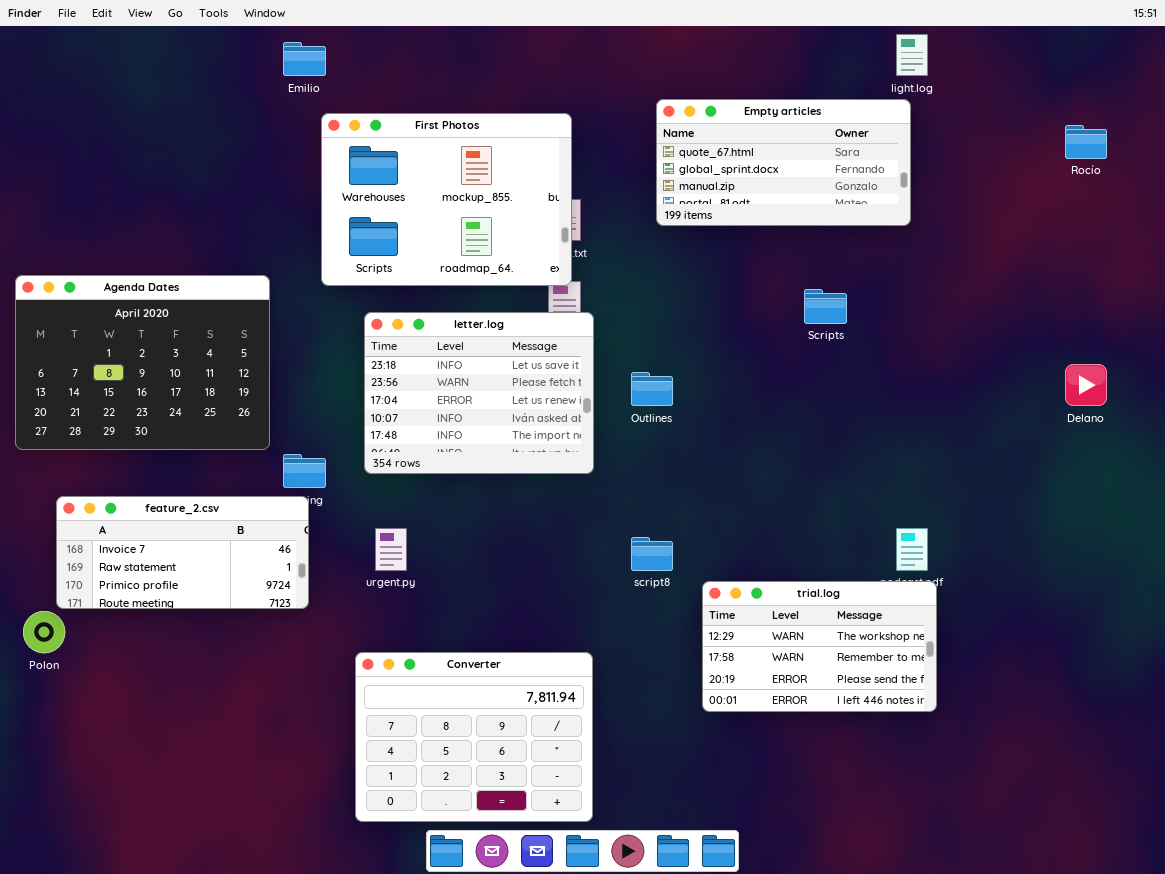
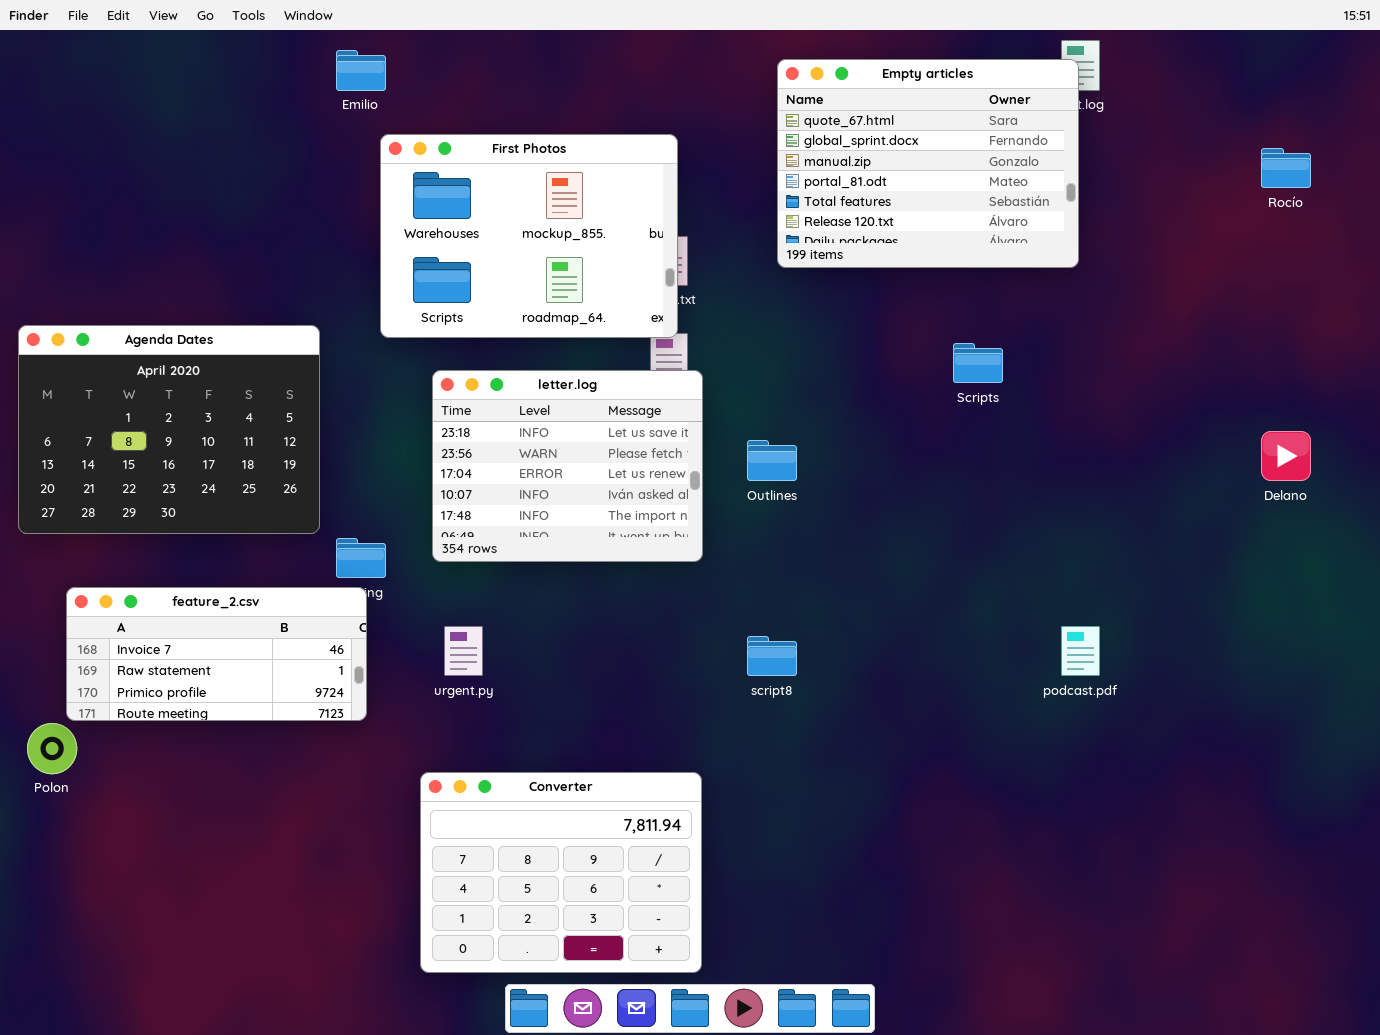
Empty articles: [656,99,911,226] -> [777,59,1079,268], resized
trial.log: [702,581,937,712] -> none, closed

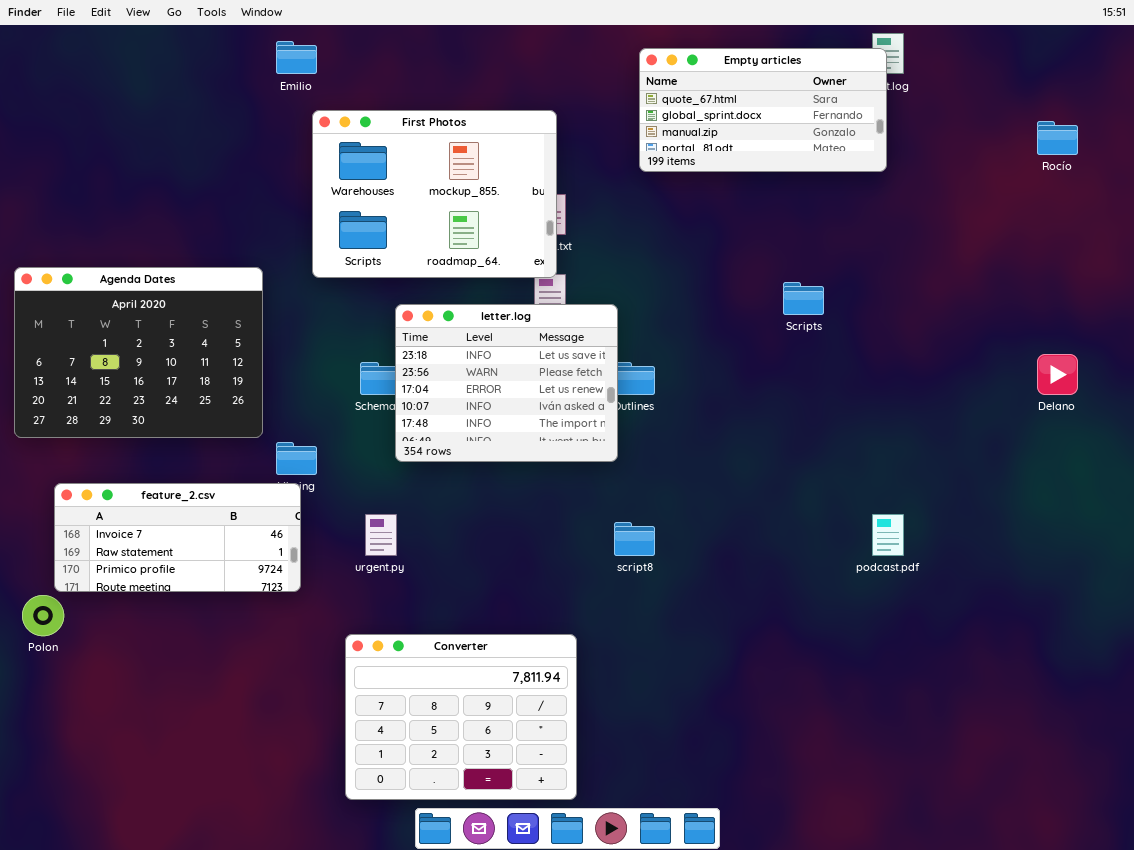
Empty articles: [777,59,1079,268] -> [639,48,887,172], resized
letter.log: [432,370,703,562] -> [395,304,618,462], moved

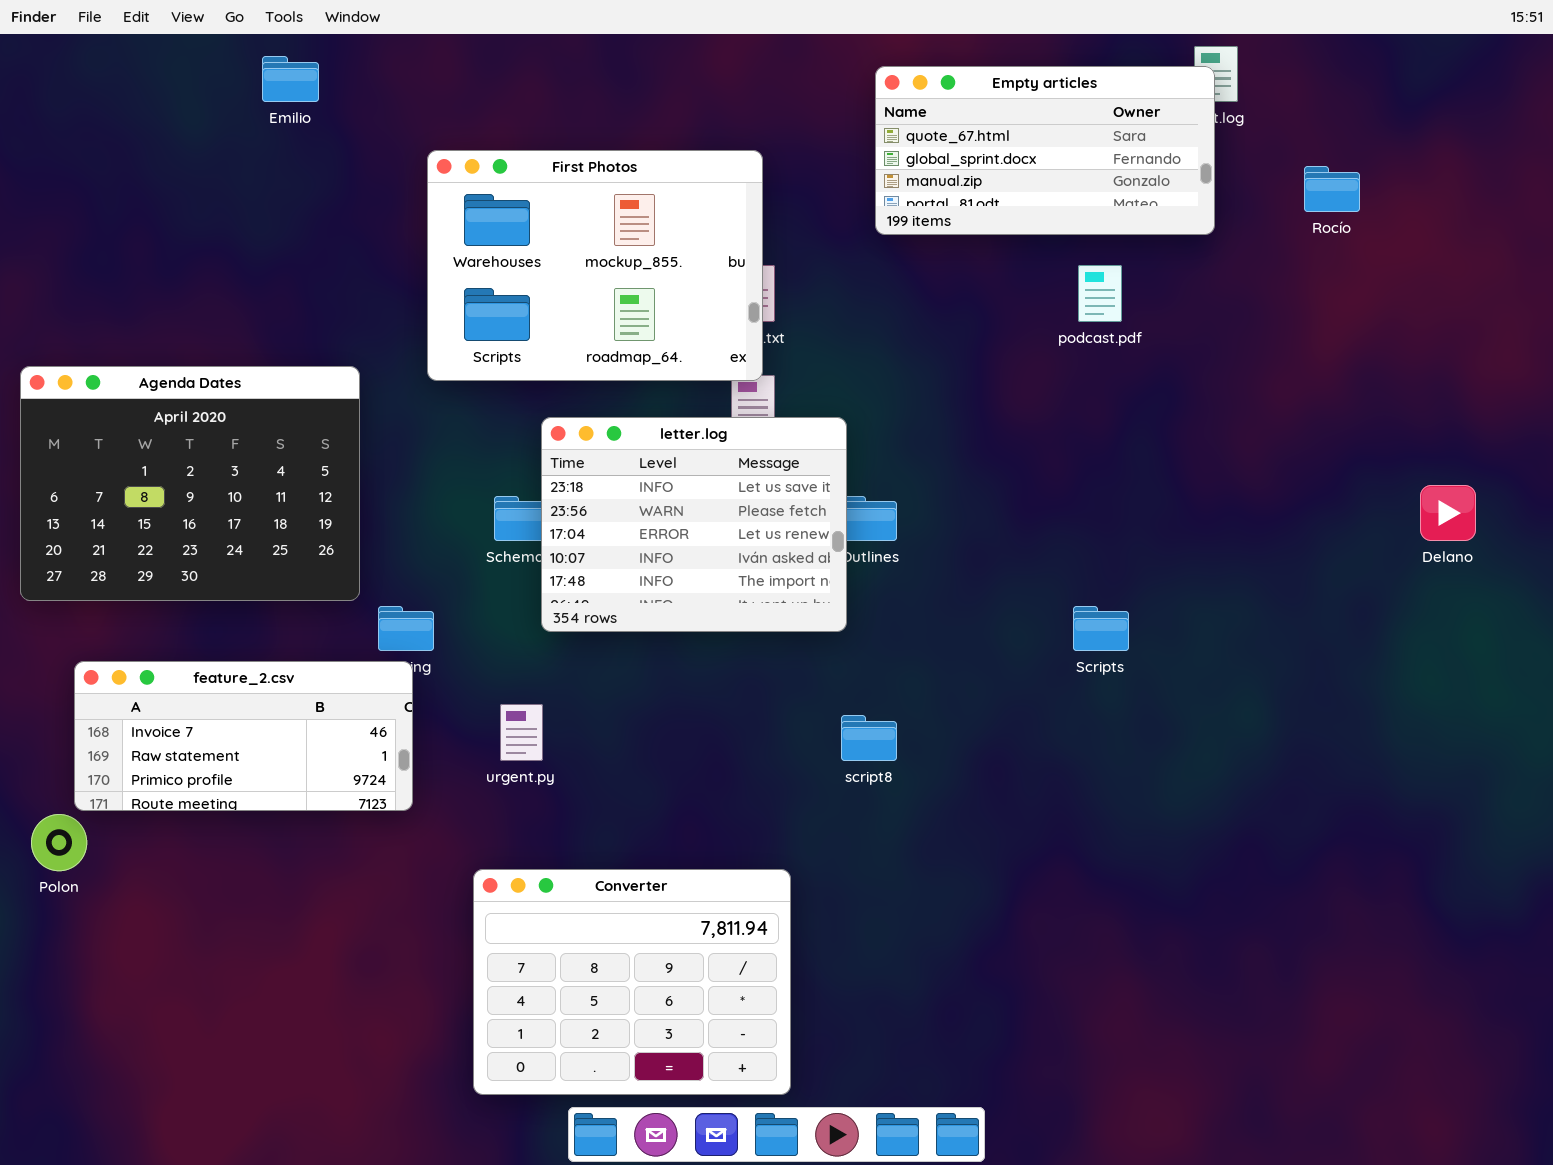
Emilio: [276,41,317,74] -> [262,56,319,102], moved
Rocío: [1037,121,1078,155] -> [1304,166,1360,212], moved
Scripts: [783,282,824,315] -> [1073,606,1129,651], moved
podcast.pdf: [872,514,904,556] -> [1078,265,1122,322], moved

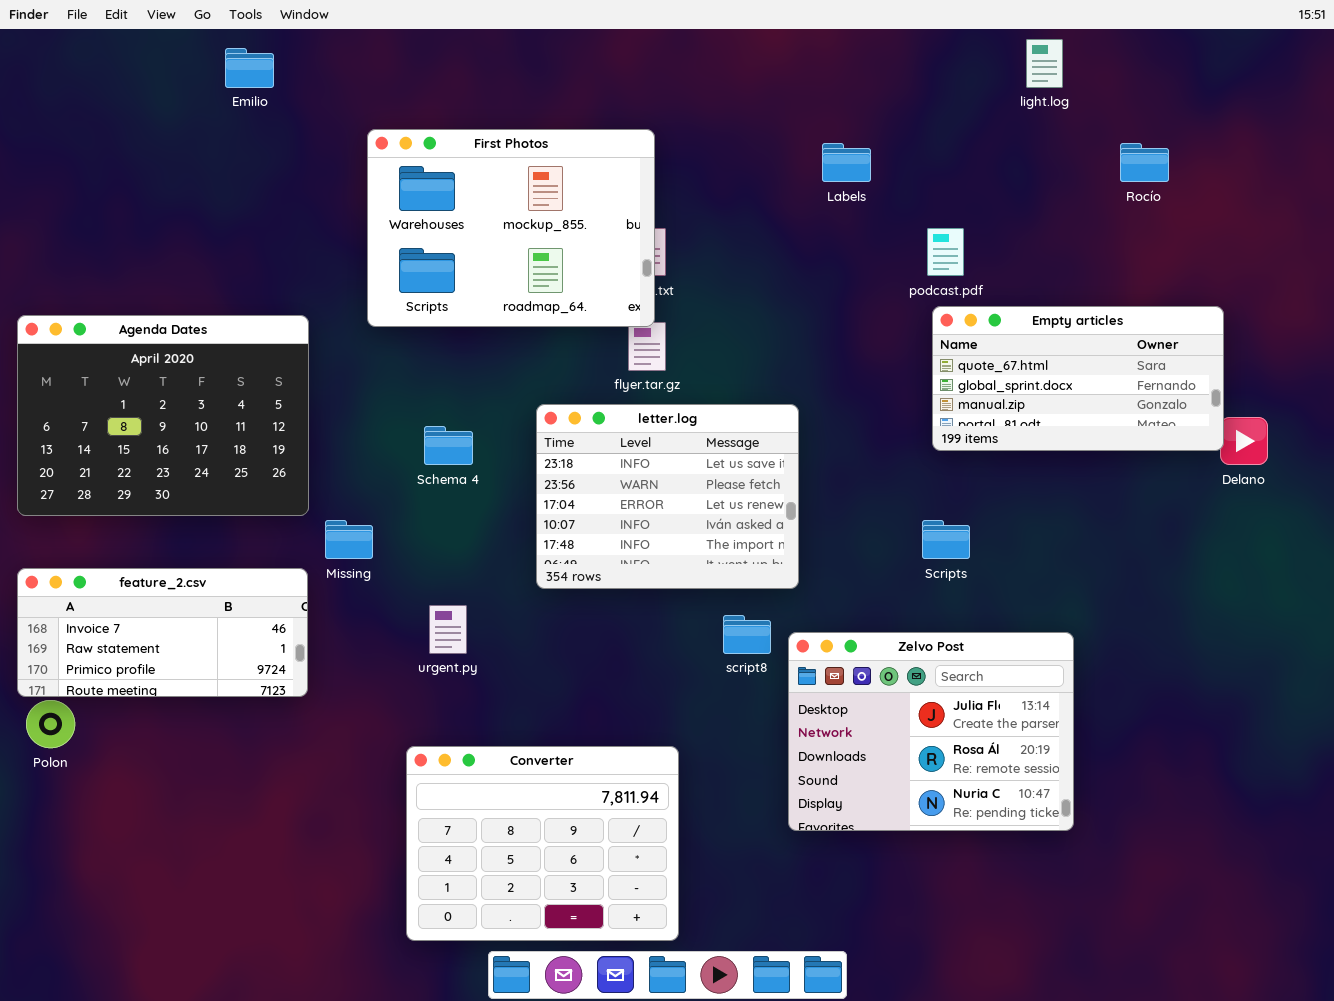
Empty articles: [875,66,1215,235] -> [932,306,1224,451], moved
letter.log: [541,417,847,632] -> [536,404,799,589], moved
feature_2.csv: [74,661,413,811] -> [17,568,308,697], moved
Zelvo Post: none -> [788,632,1074,831], opened

